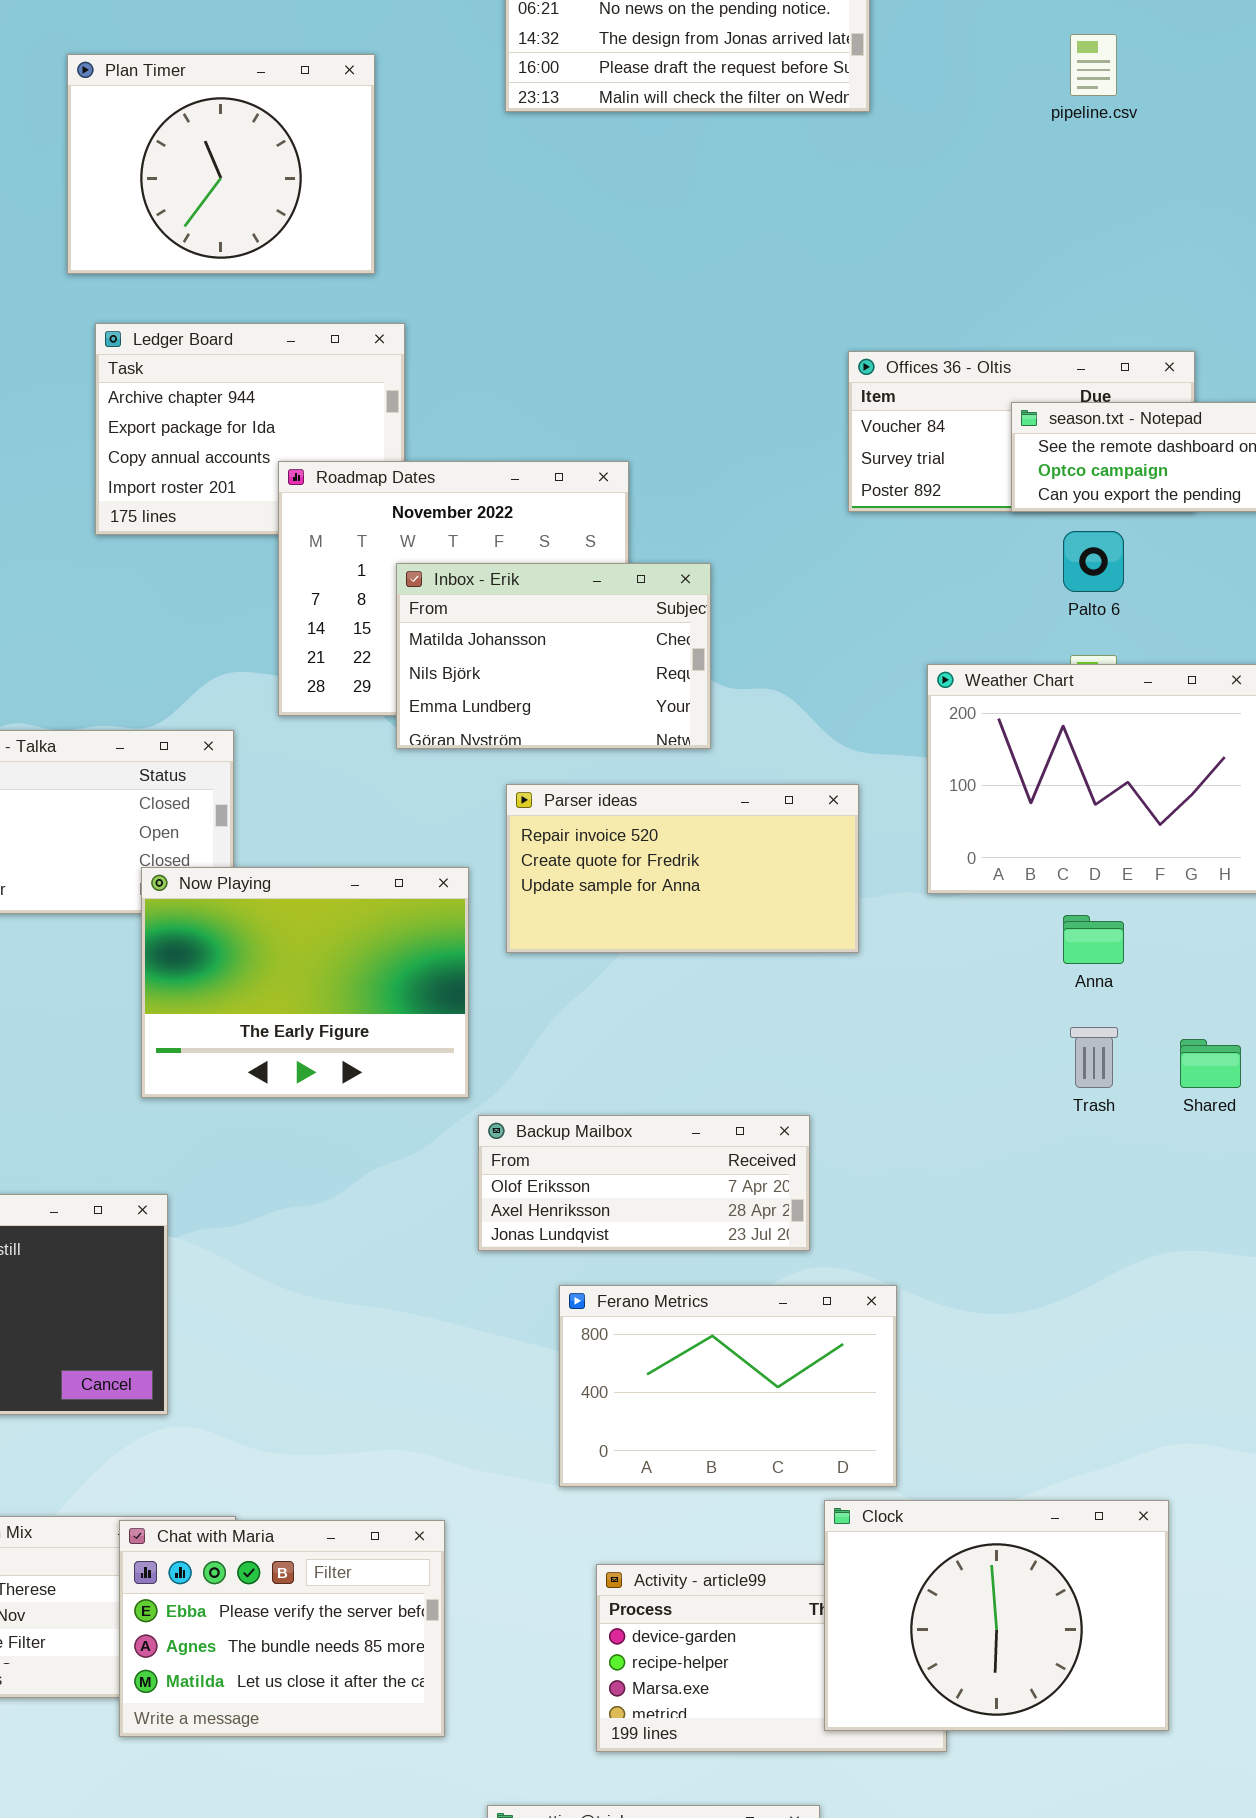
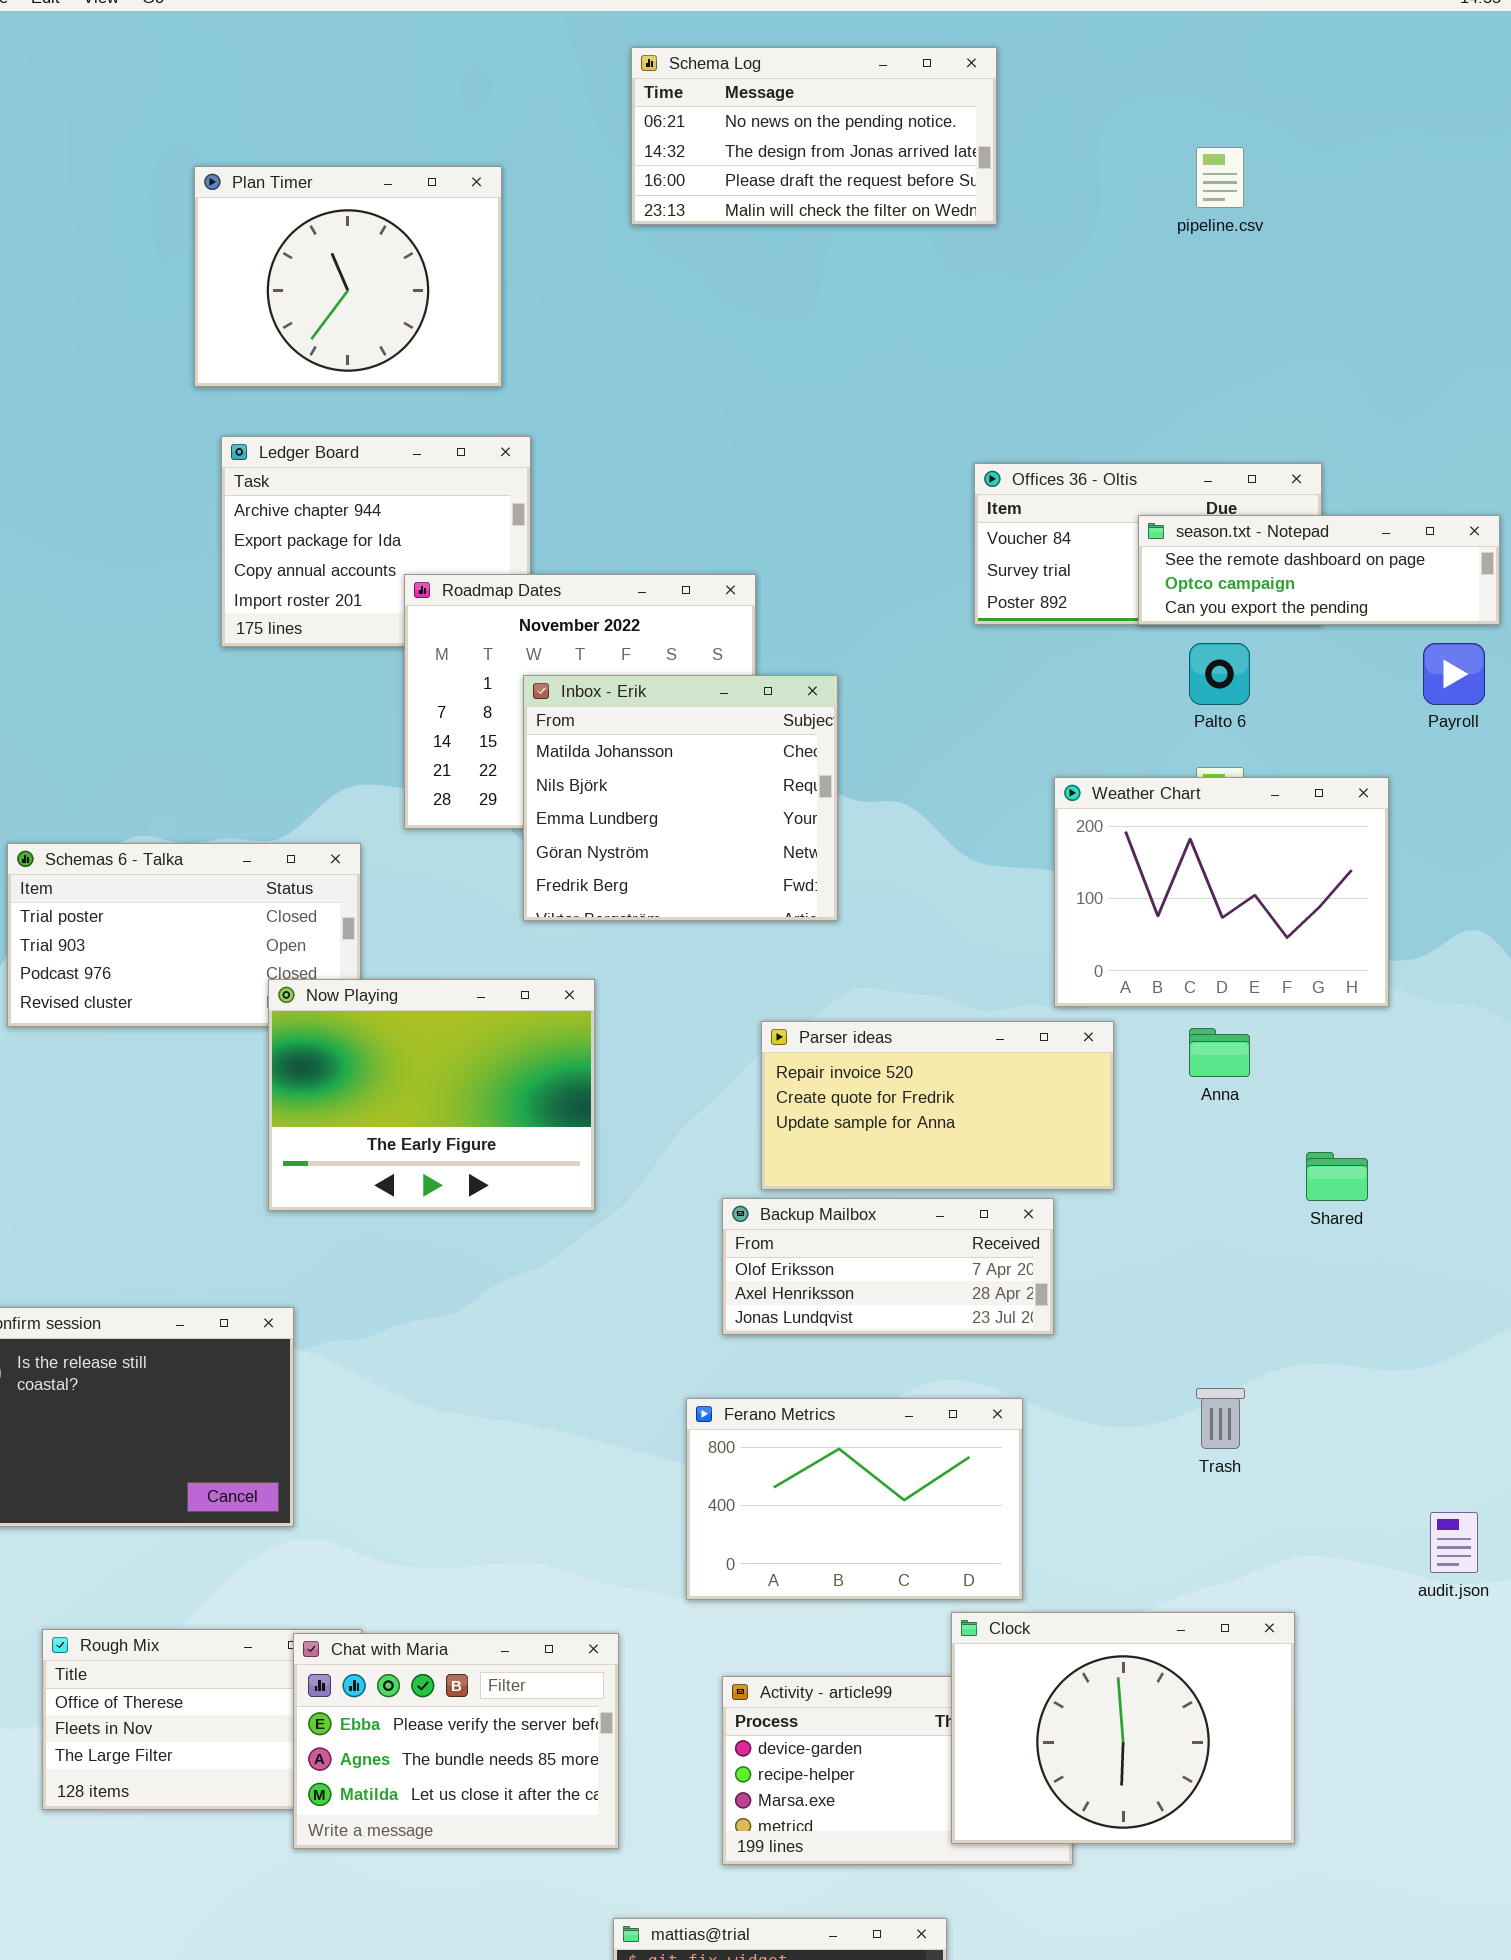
Inbox - Erik: [396,563,711,749] -> [523,675,838,921], resized
Parser ideas: [506,784,859,953] -> [761,1021,1114,1190], moved
Trash: [1070,1027,1118,1088] -> [1196,1388,1245,1449], moved
Backup Mailbox: [478,1115,810,1251] -> [722,1198,1054,1335], moved
Chat with Maria: [119,1520,445,1737] -> [293,1633,619,1849], moved

